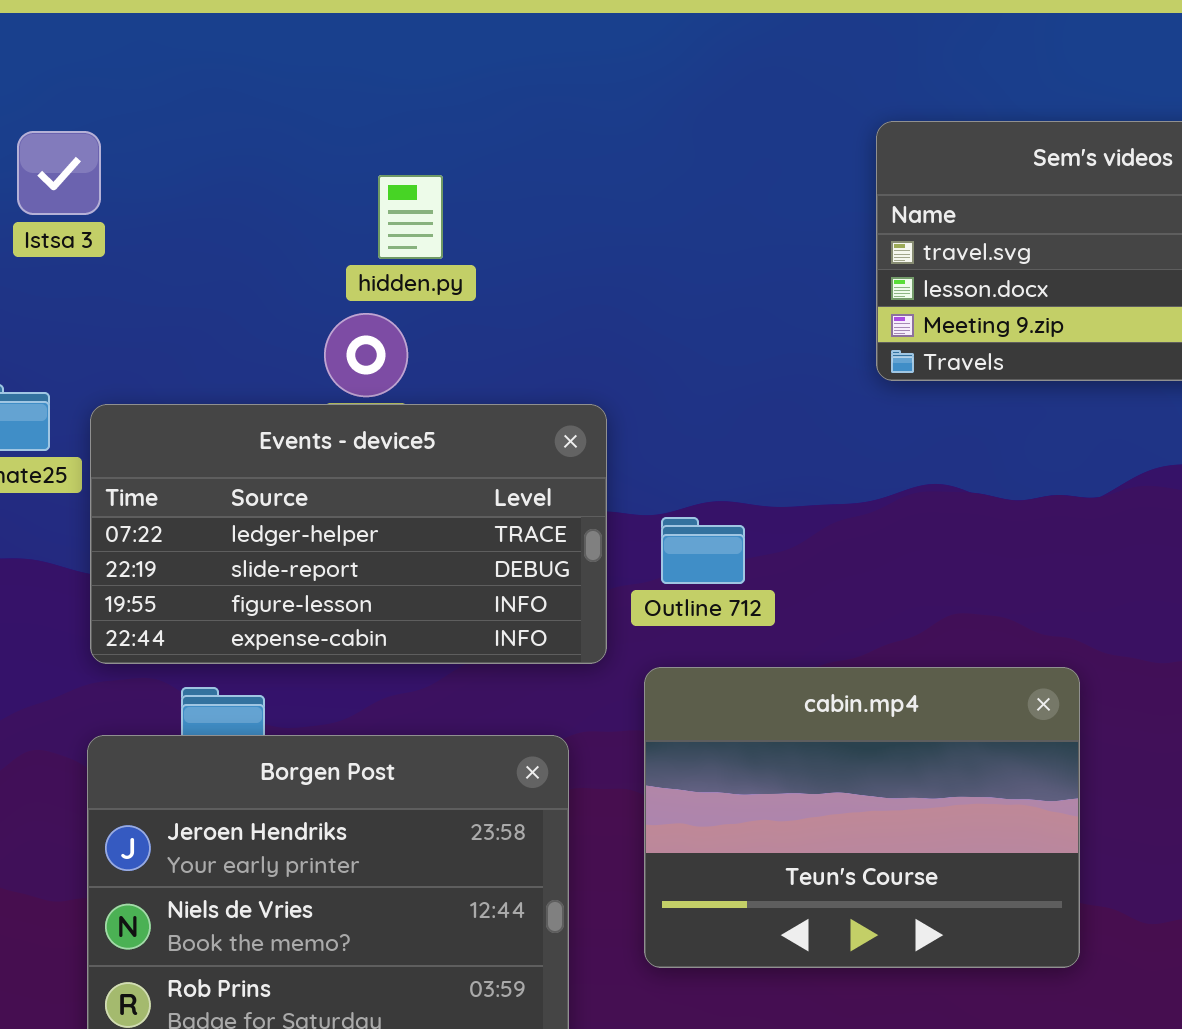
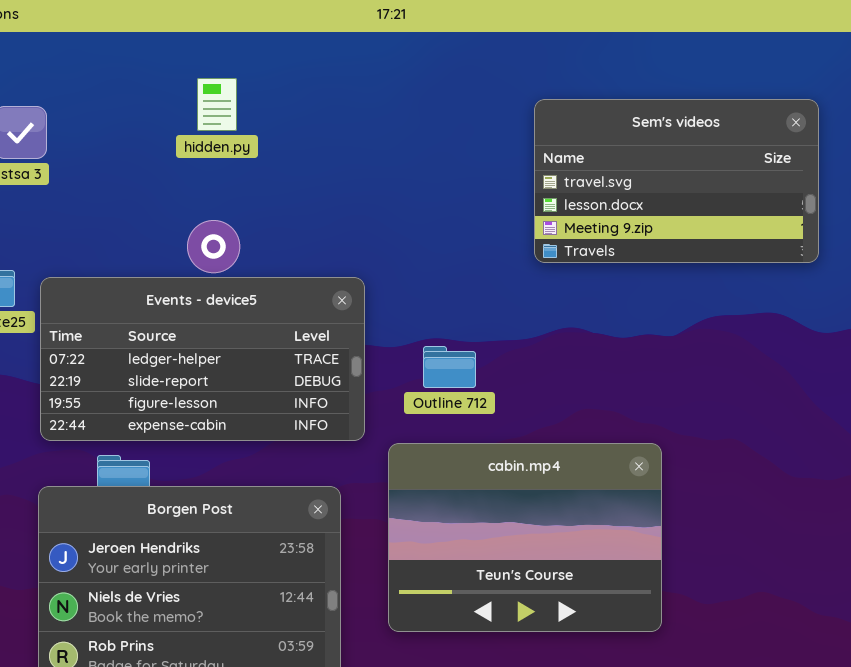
hidden.py: [378,175,443,259] -> [197,78,237,131], moved
Outline 712: [661,517,745,584] -> [423,346,476,388], moved

